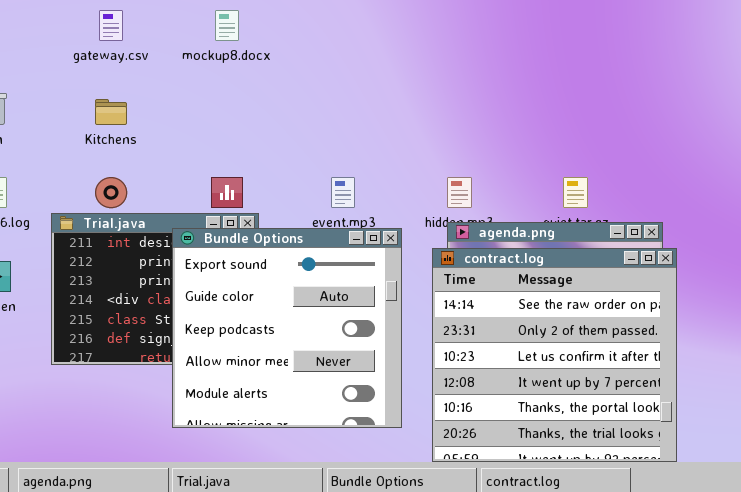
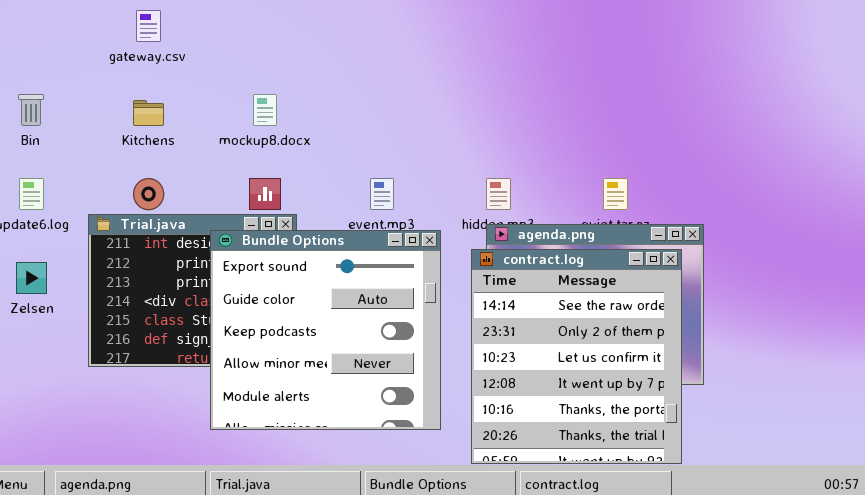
mockup8.docx: [215,10,239,41] -> [253,94,277,126], moved
contract.log: [432,248,677,462] -> [471,249,682,464], resized

